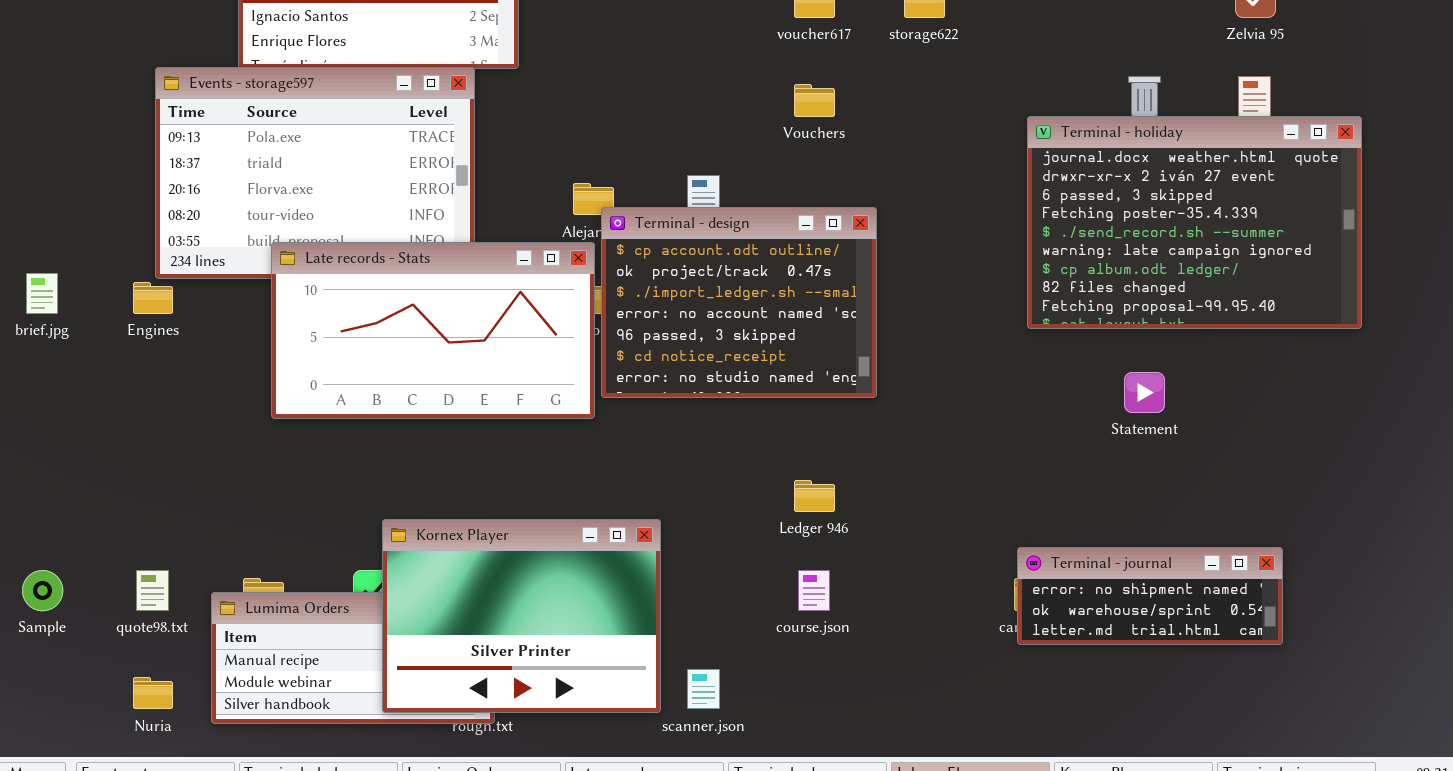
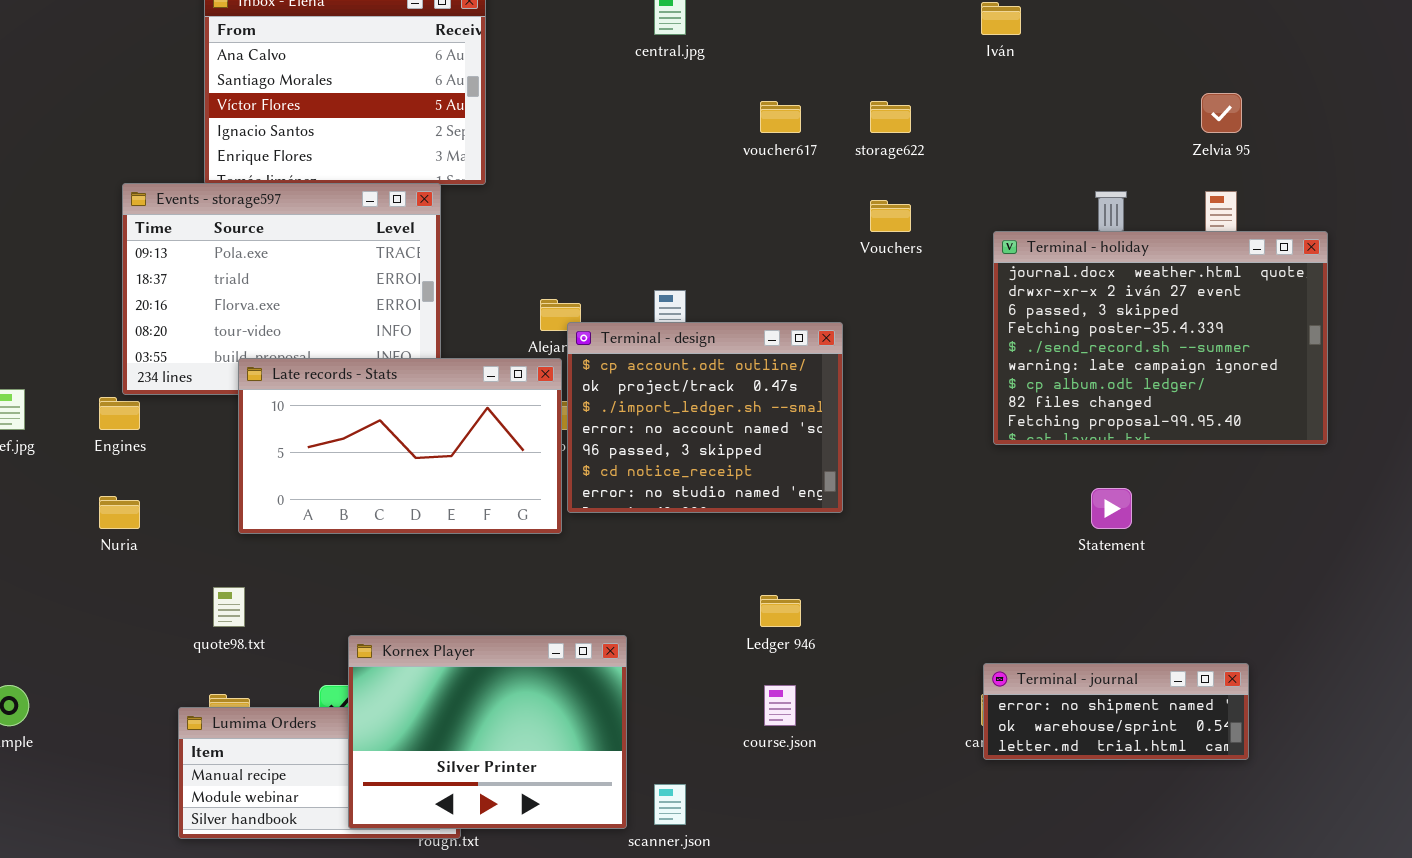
Vouchers: [794,84,835,117] -> [870,200,911,232], moved
quote98.txt: [136,570,169,611] -> [213,587,245,627], moved
Nuria: [133,677,173,709] -> [99,496,140,529], moved

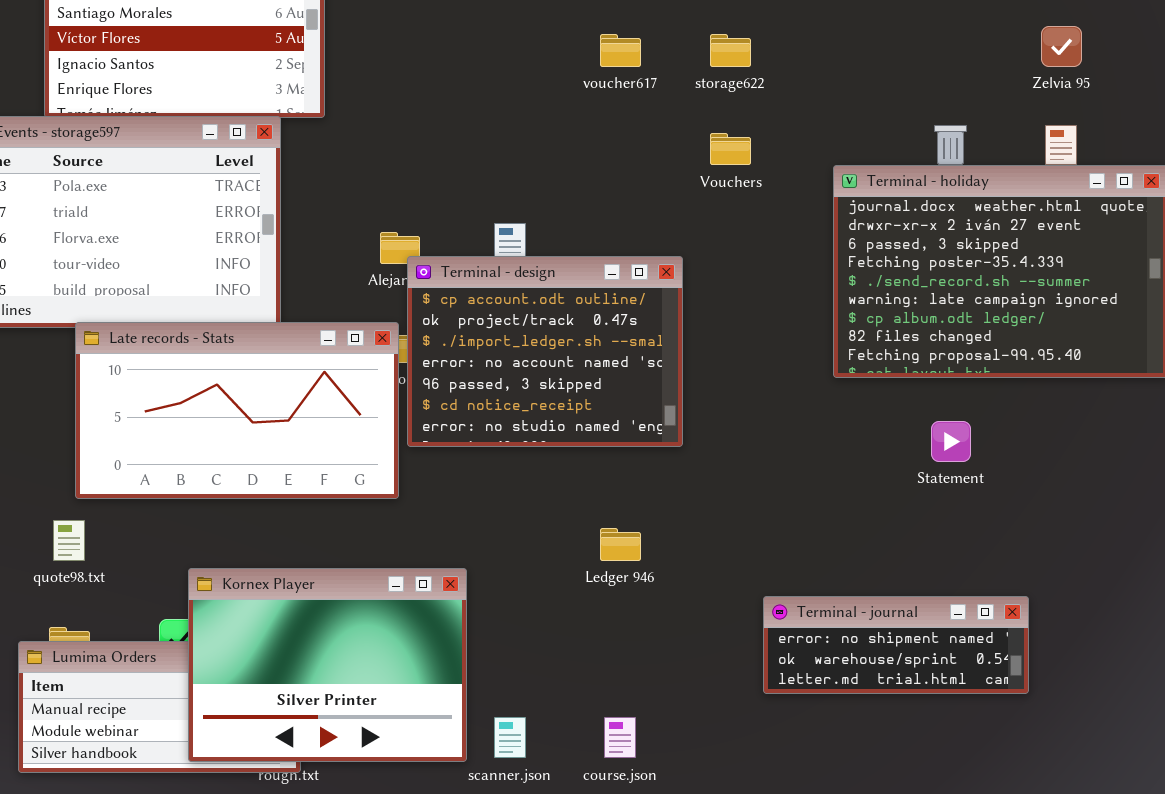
Late records - Stats: [238,358,562,534] -> [75,322,399,499], moved
Terminal - journal: [983,663,1249,760] -> [763,596,1029,694], moved
course.json: [764,685,796,726] -> [604,717,636,758], moved

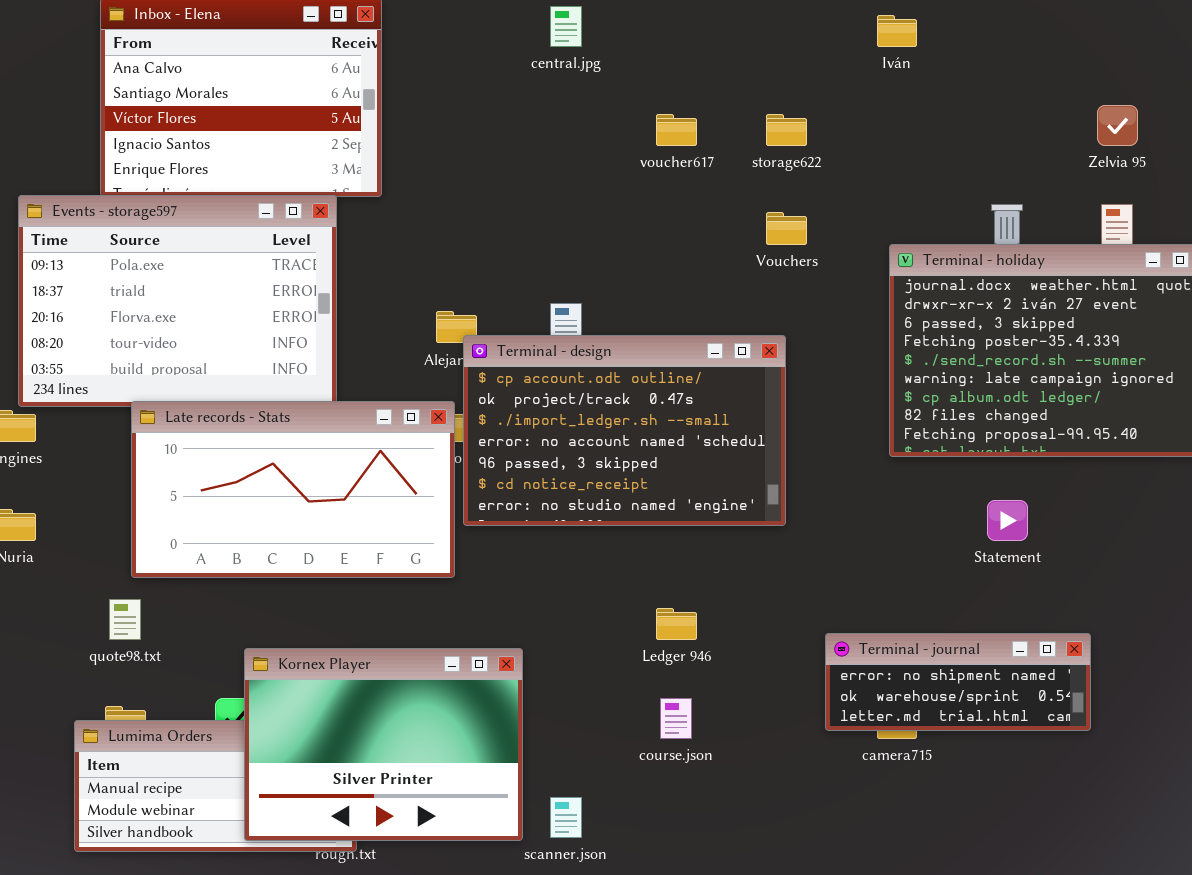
Terminal - design: [407,256,683,447] -> [463,335,786,526], resized
Terminal - journal: [763,596,1029,694] -> [825,633,1091,731], moved
course.json: [604,717,636,758] -> [660,698,692,739], moved

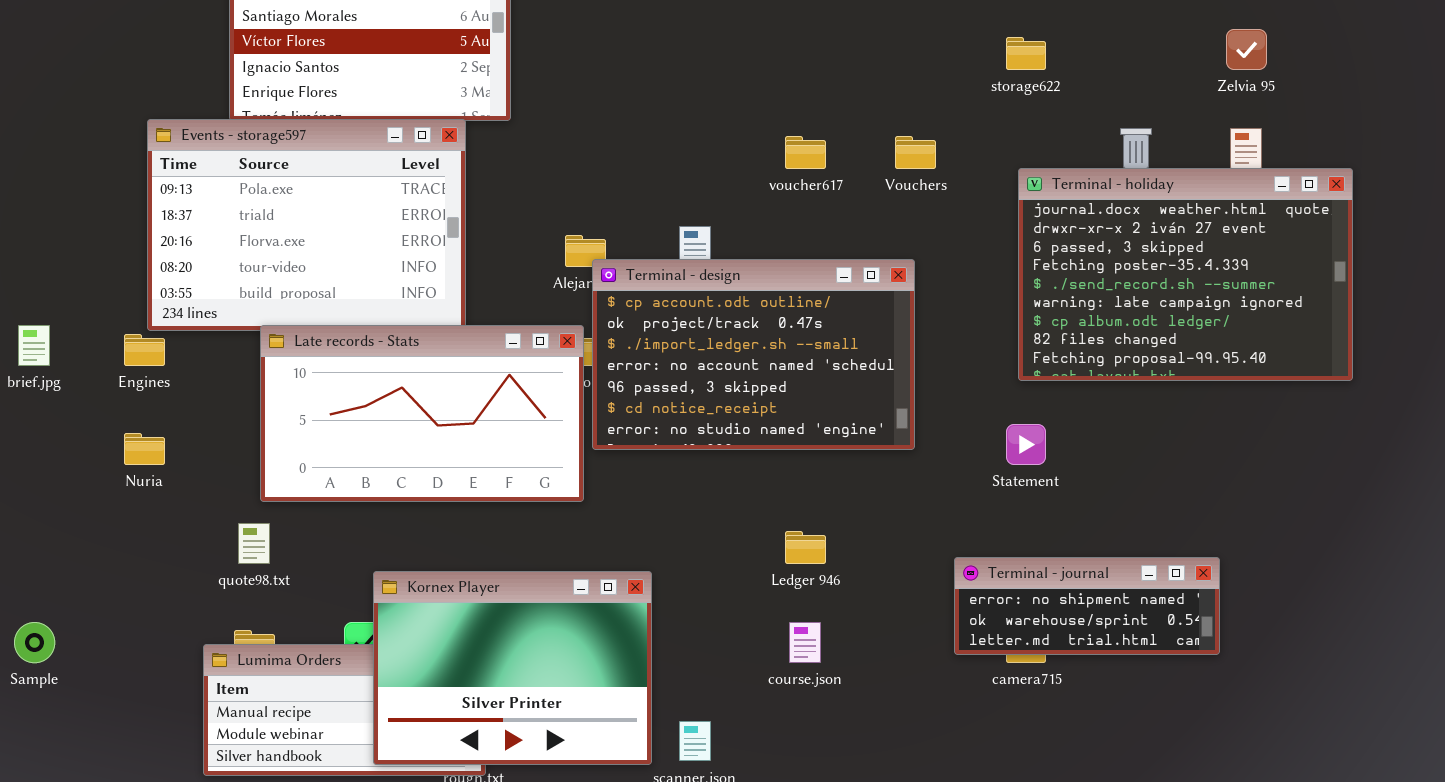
voucher617: [656,114,697,146] -> [785,136,826,169], moved
storage622: [766,114,807,146] -> [1006,37,1046,70], moved
Statement: [987,500,1028,541] -> [1006,424,1046,465], moved

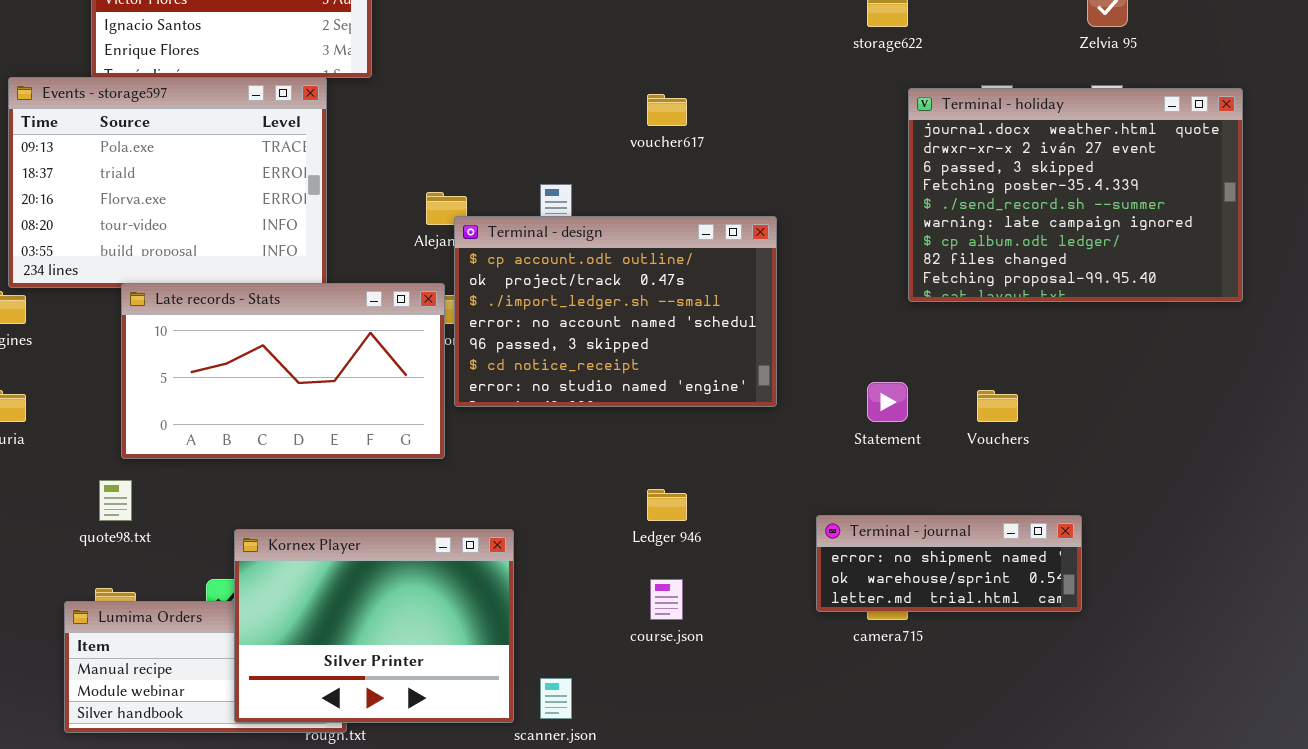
Vouchers: [895,136,936,169] -> [977,390,1018,422], moved
Terminal - holiday: [1018,168,1353,381] -> [908,88,1243,302], moved

